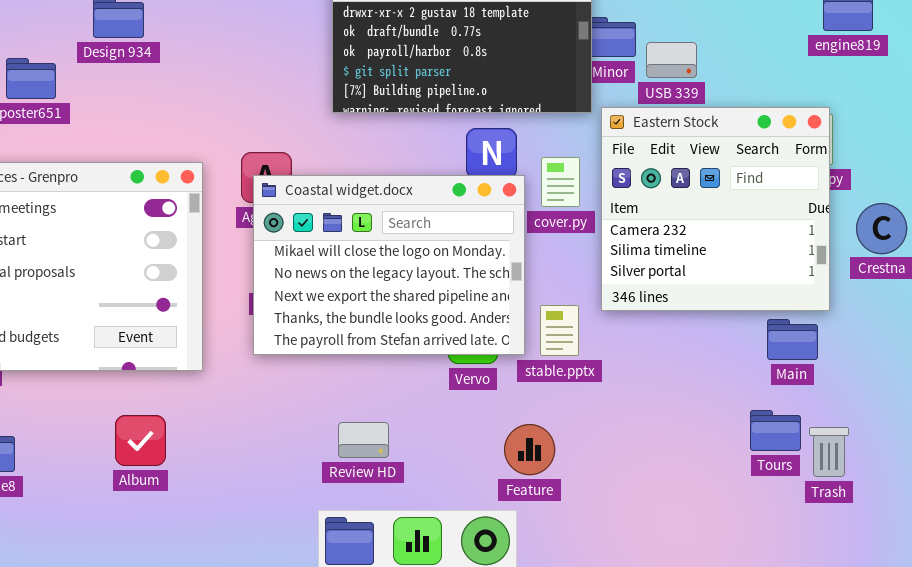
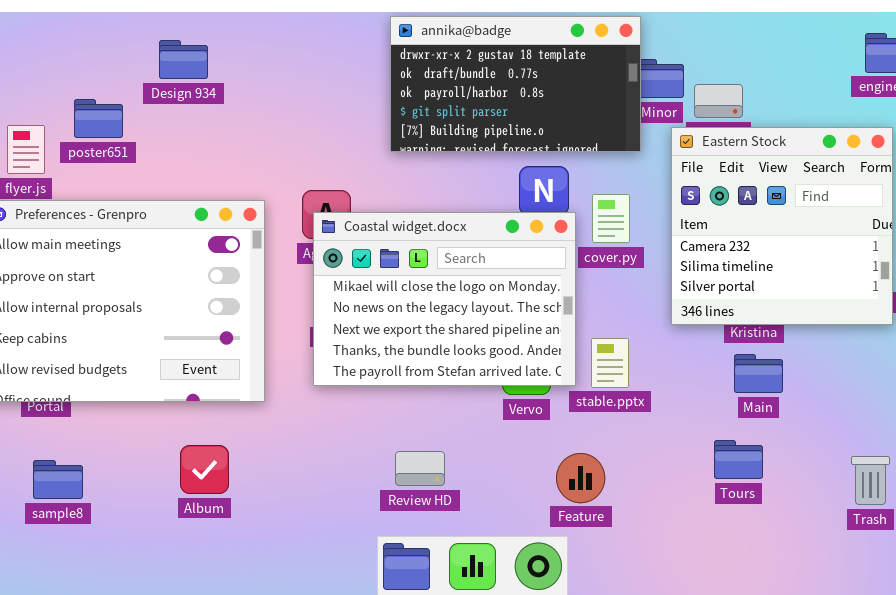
Eastern Stock: [601,107,830,311] -> [671,127,893,325], moved
Main: [767,319,818,360] -> [734,354,783,393], moved
Tours: [750,410,801,451] -> [714,440,763,479], moved

